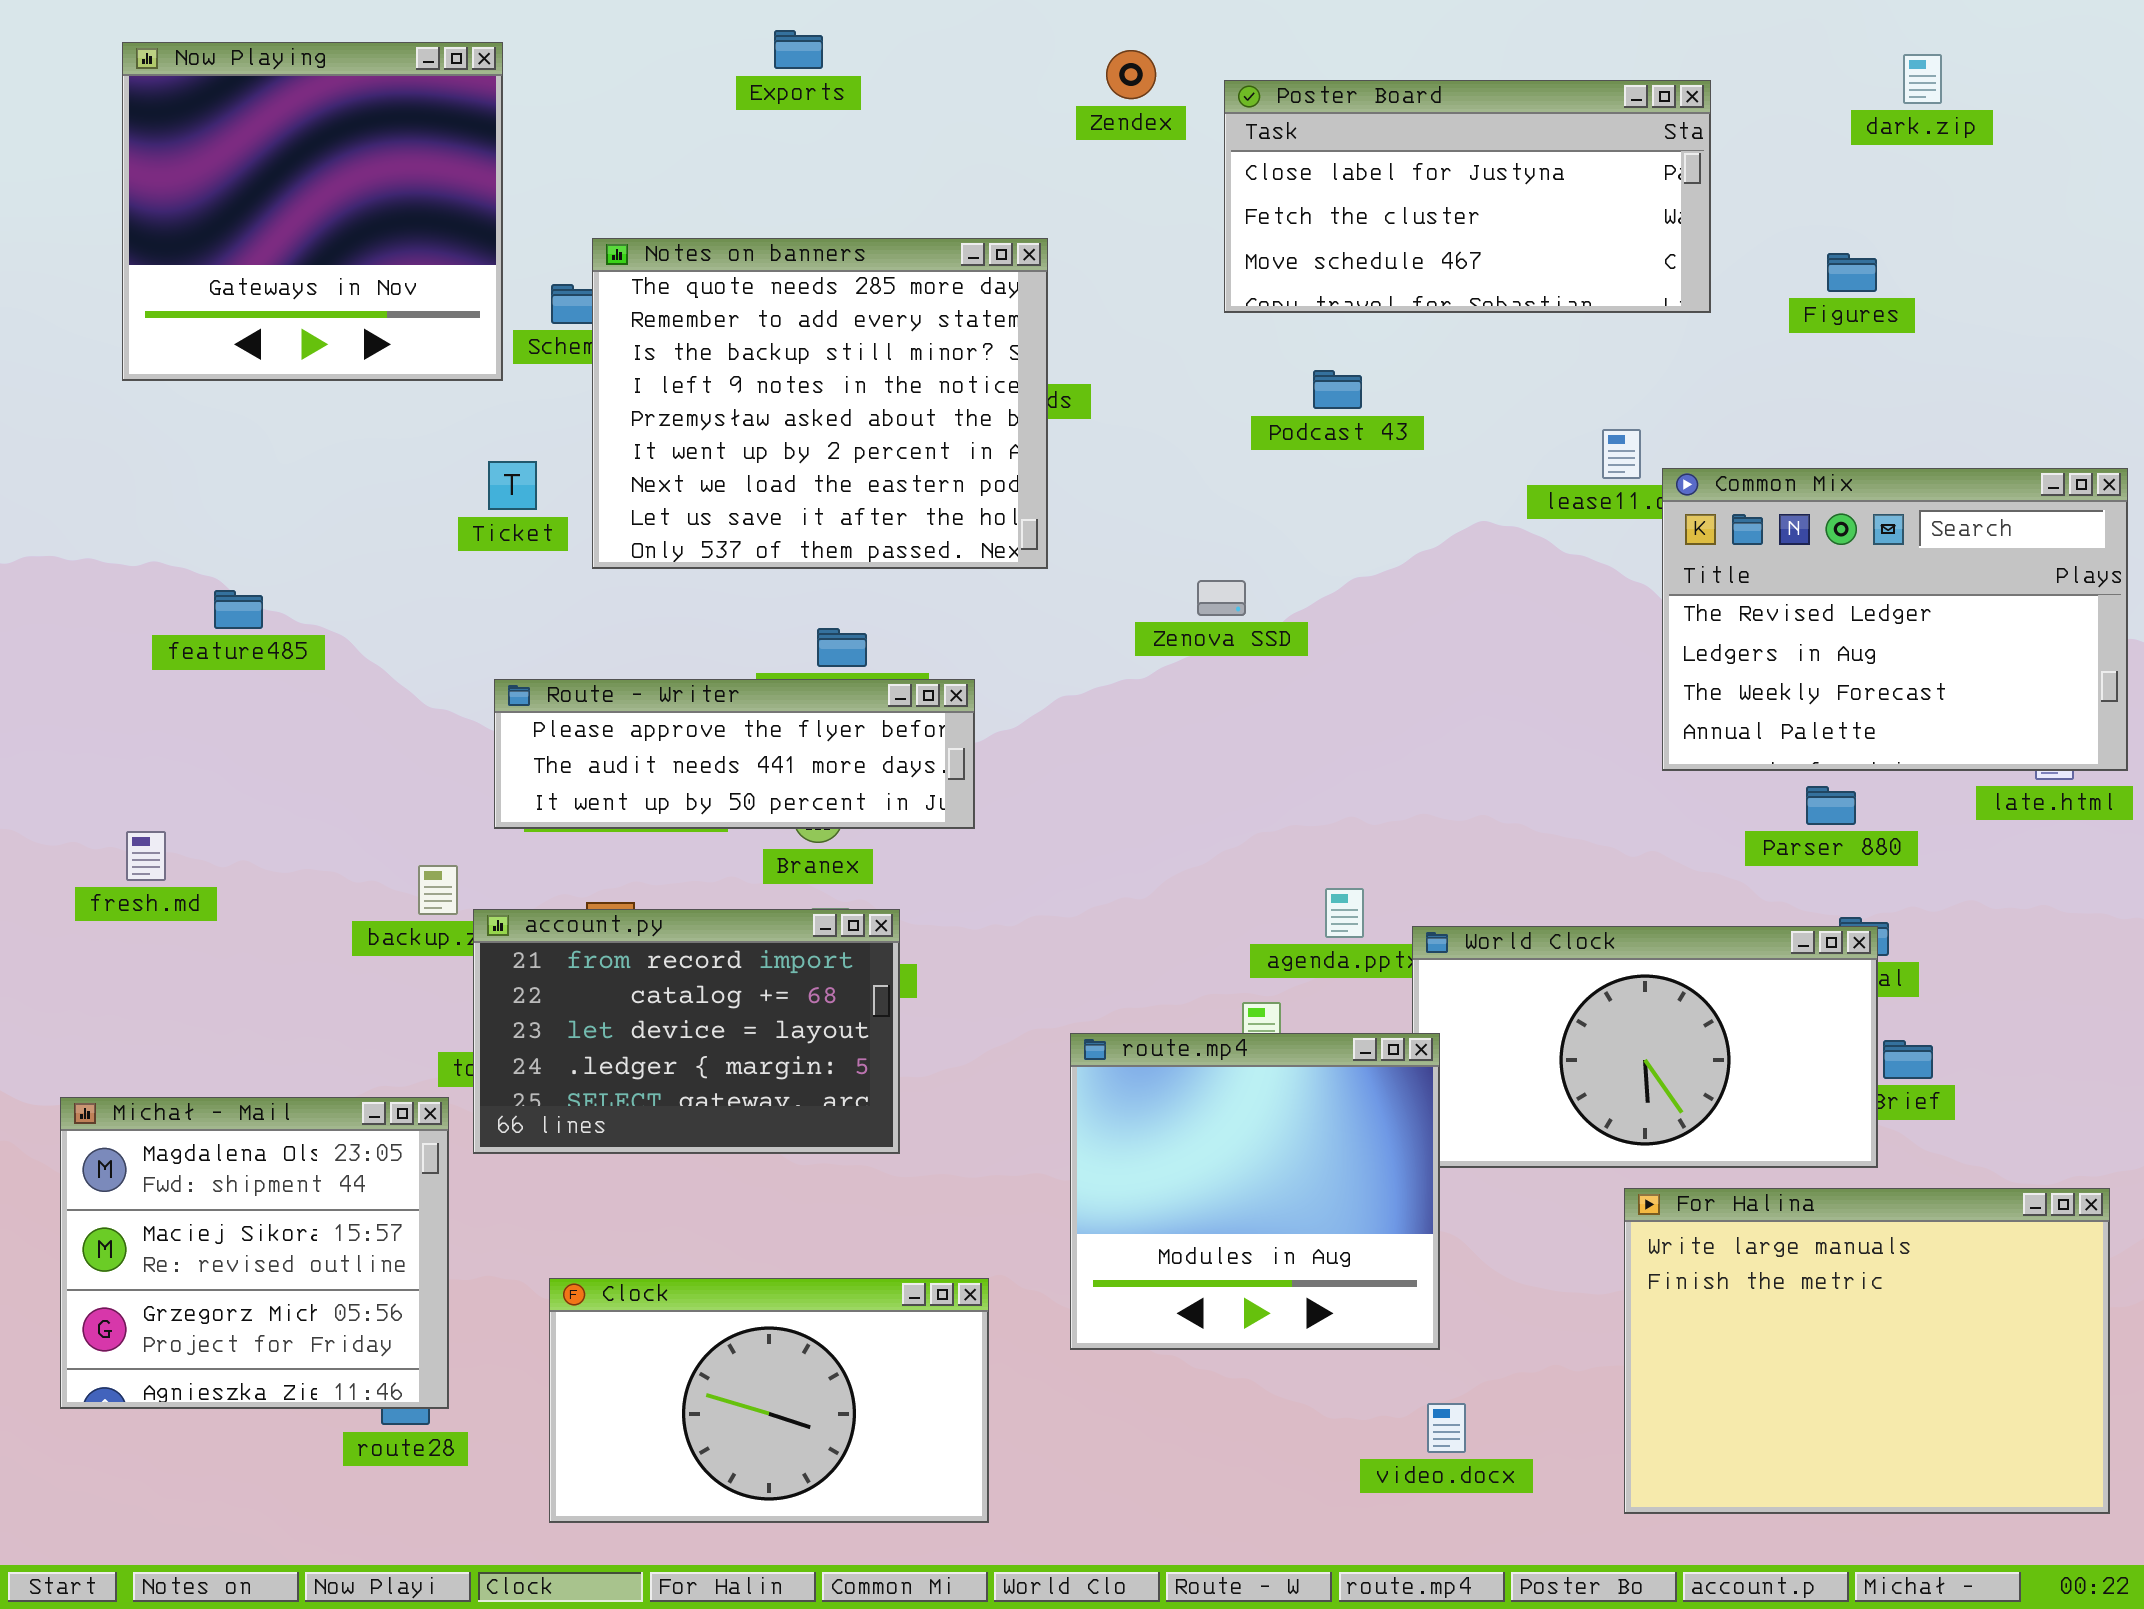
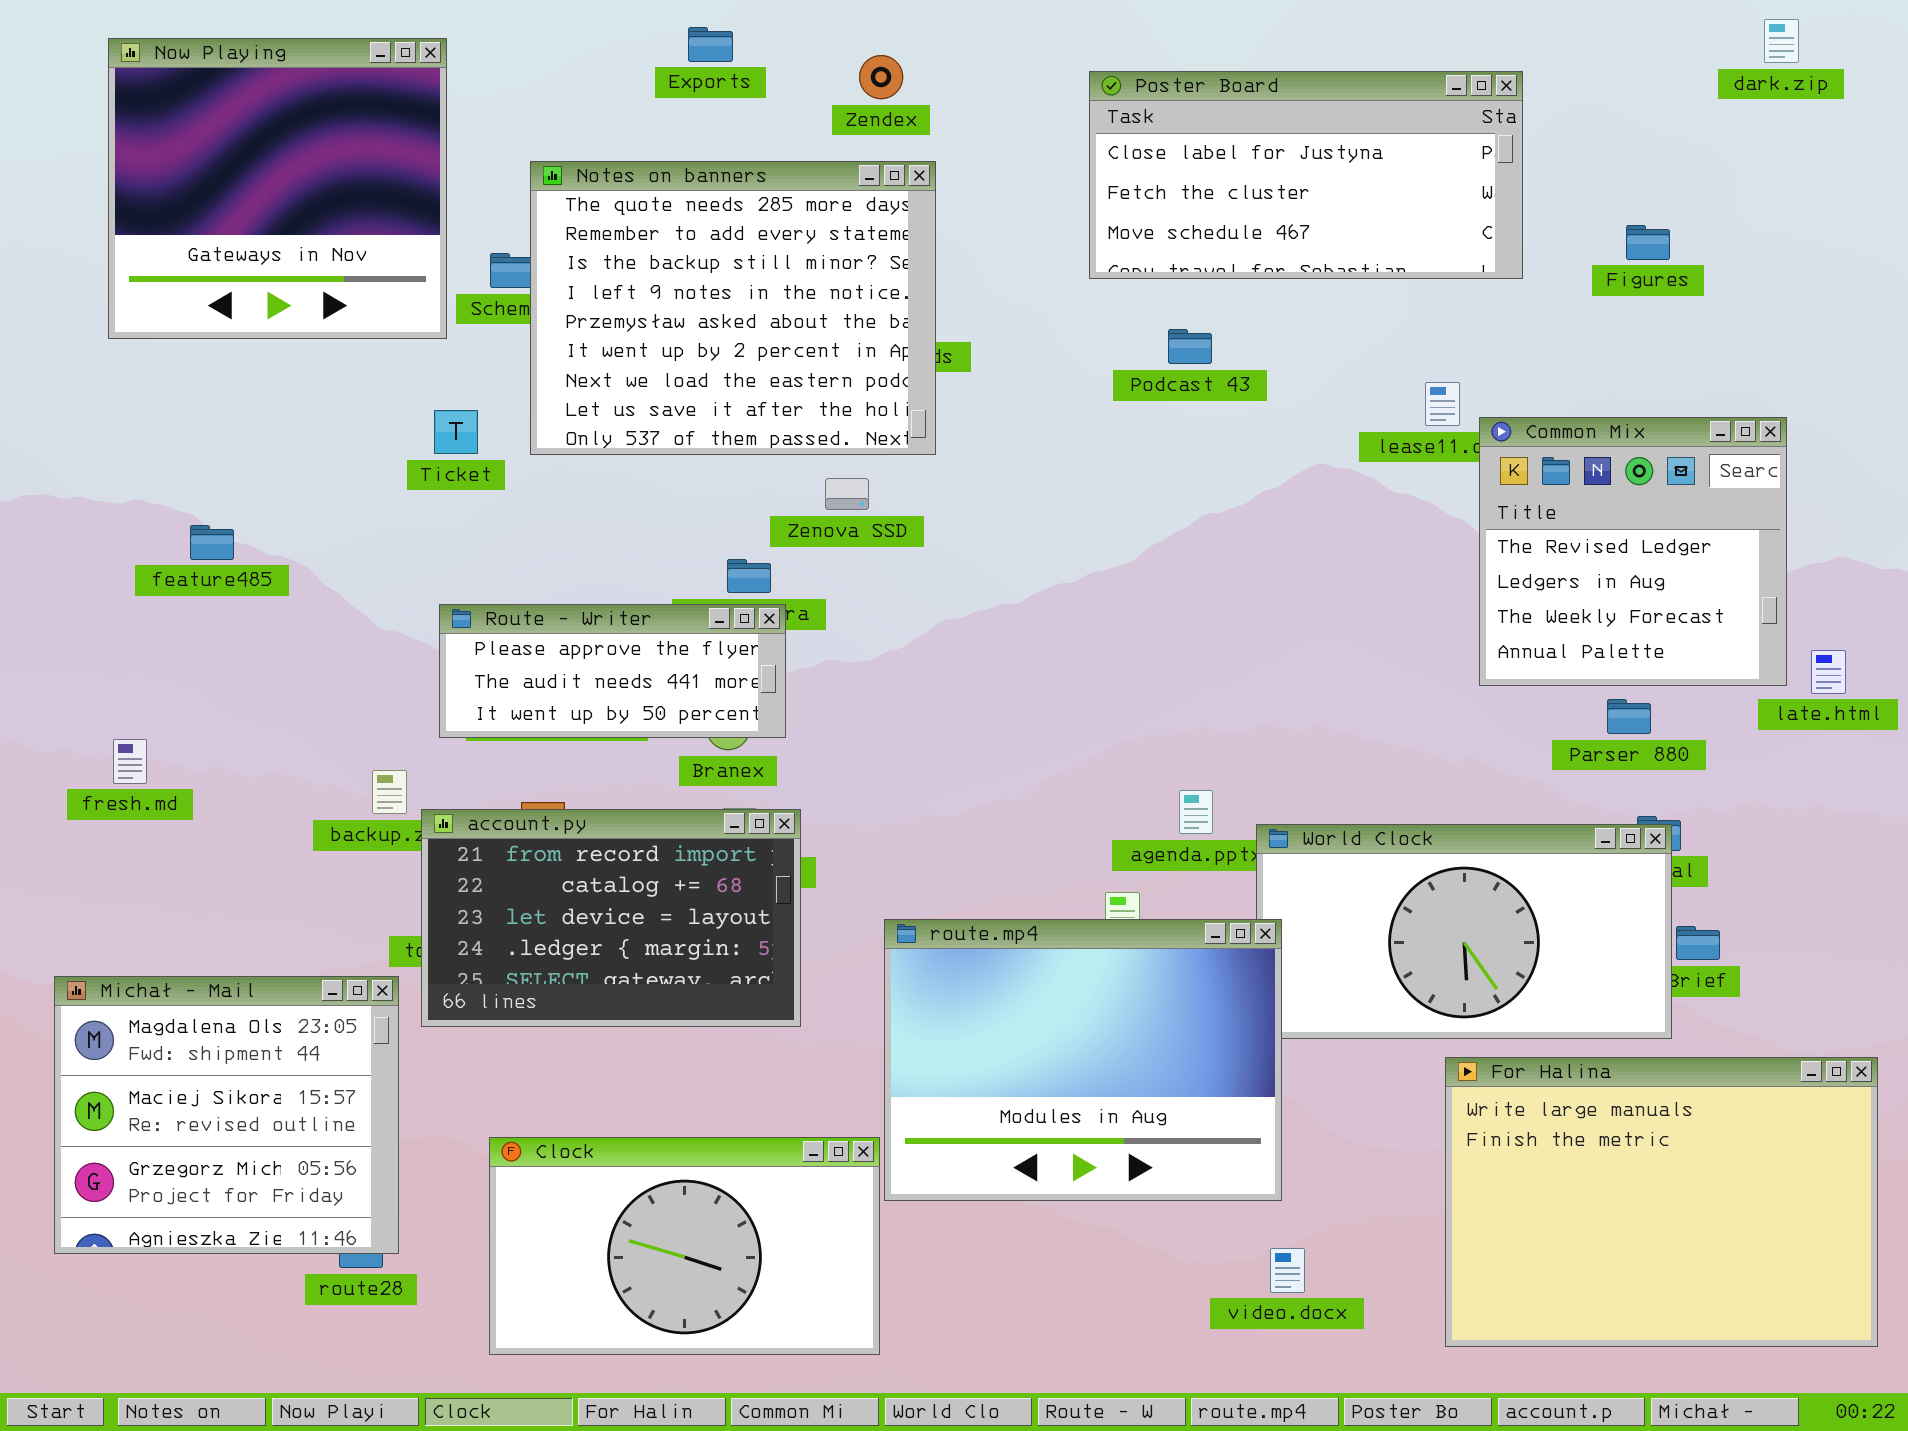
Zendex: [1106,50,1156,99] -> [859,55,903,99], moved
dark.zip: [1903,54,1942,104] -> [1764,19,1799,63], moved
Notes on banners: [592,238,1048,569] -> [530,161,936,455], moved
Common Mix: [1662,468,2128,771] -> [1479,417,1787,686], resized
Zenova SSD: [1197,580,1246,616] -> [825,478,869,510], moved
Route - Writer: [494,679,975,829] -> [439,604,786,738], resized
route.mp4: [1070,1033,1440,1350] -> [884,919,1282,1201], resized

